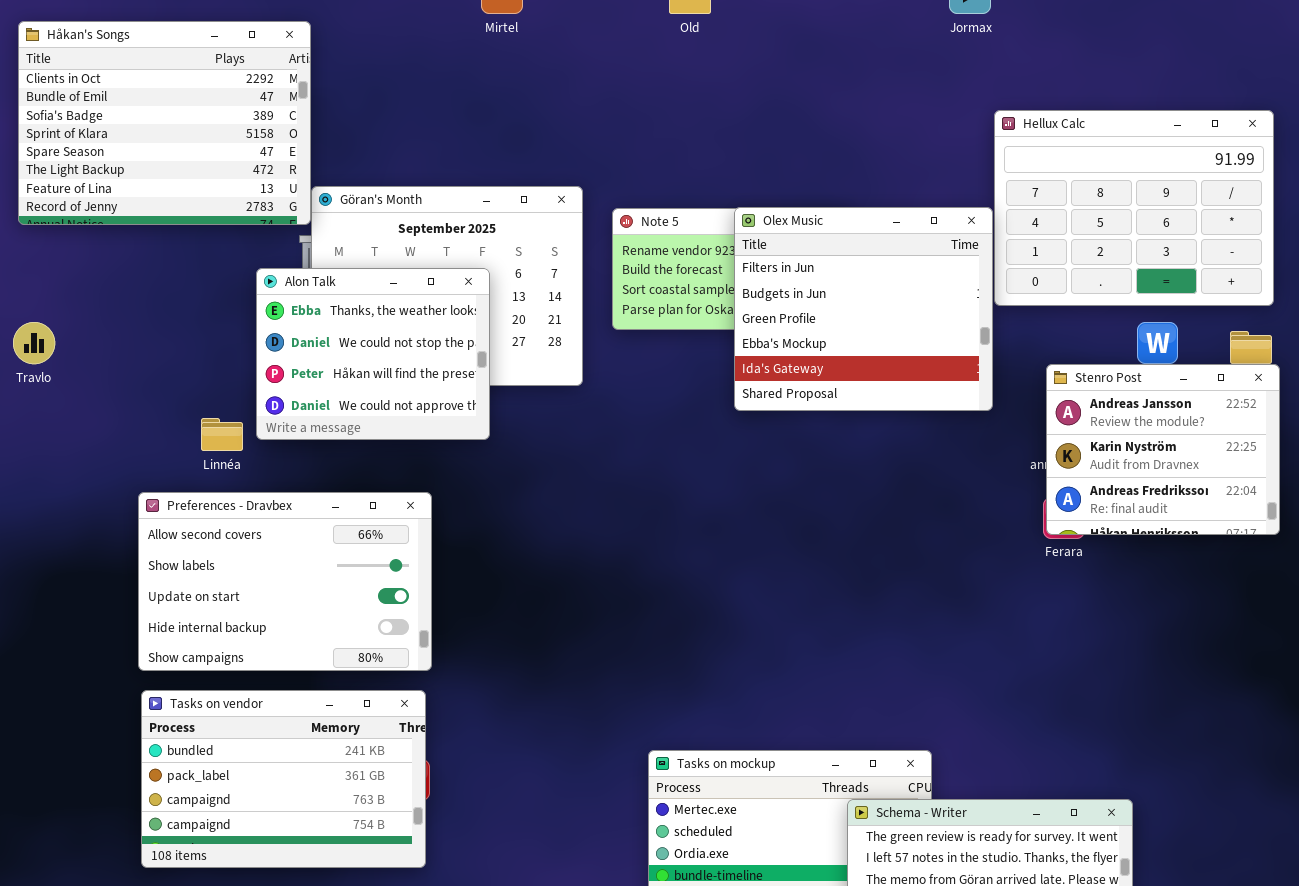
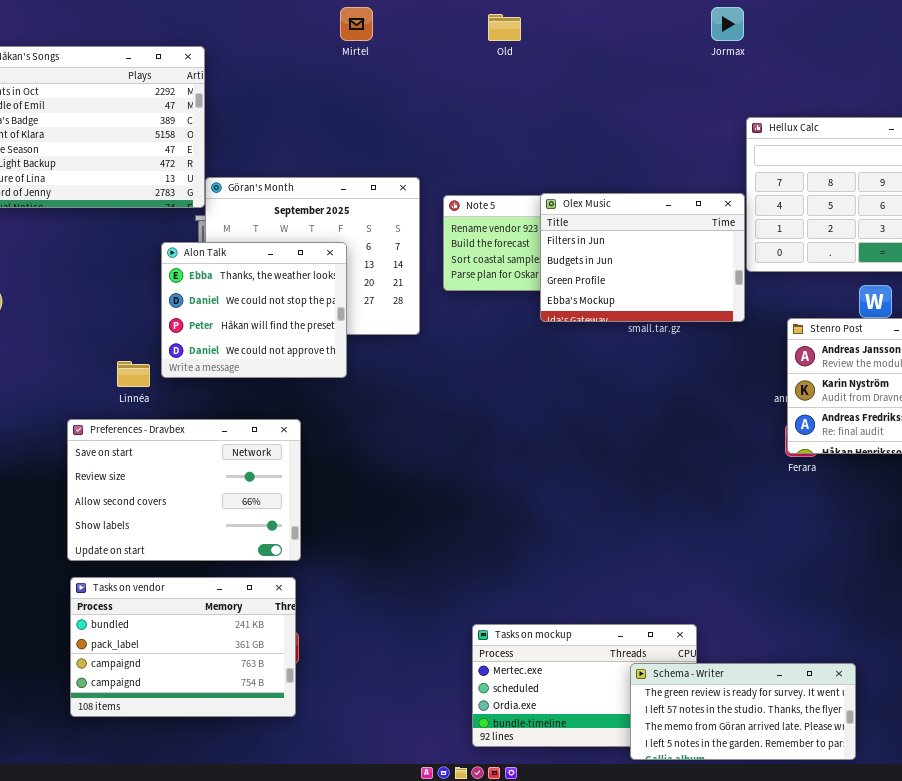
Olex Music: [734,207,993,411] -> [540,193,745,322], resized
Preferences - Dravbex: [138,492,432,671] -> [67,419,301,561], scrolled up 2 rows

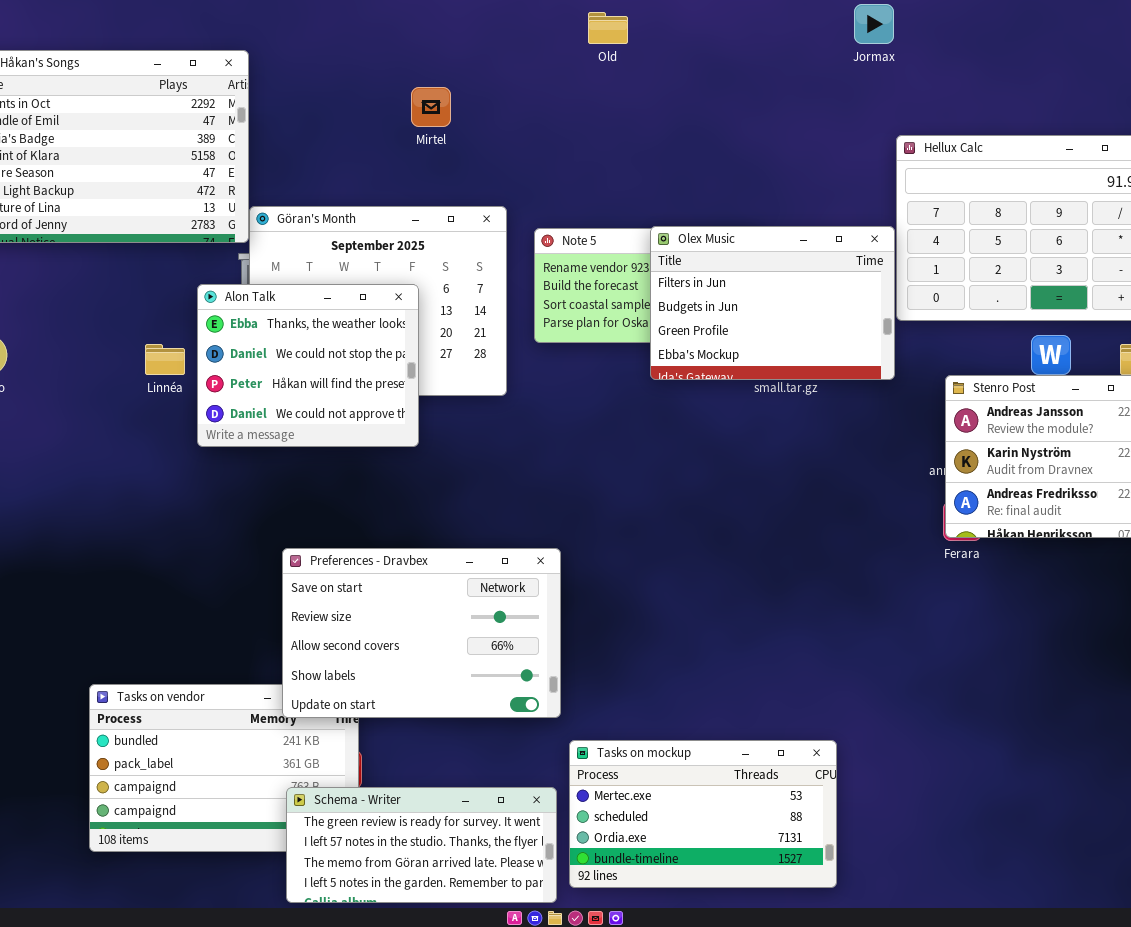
Mirtel: [340,7,373,41] -> [411,87,451,127], moved
Linnéa: [117,361,150,387] -> [145,344,185,375], moved
Preferences - Dravbex: [67,419,301,561] -> [282,548,561,718], moved
Schema - Writer: [630,663,856,760] -> [286,787,557,903], moved

